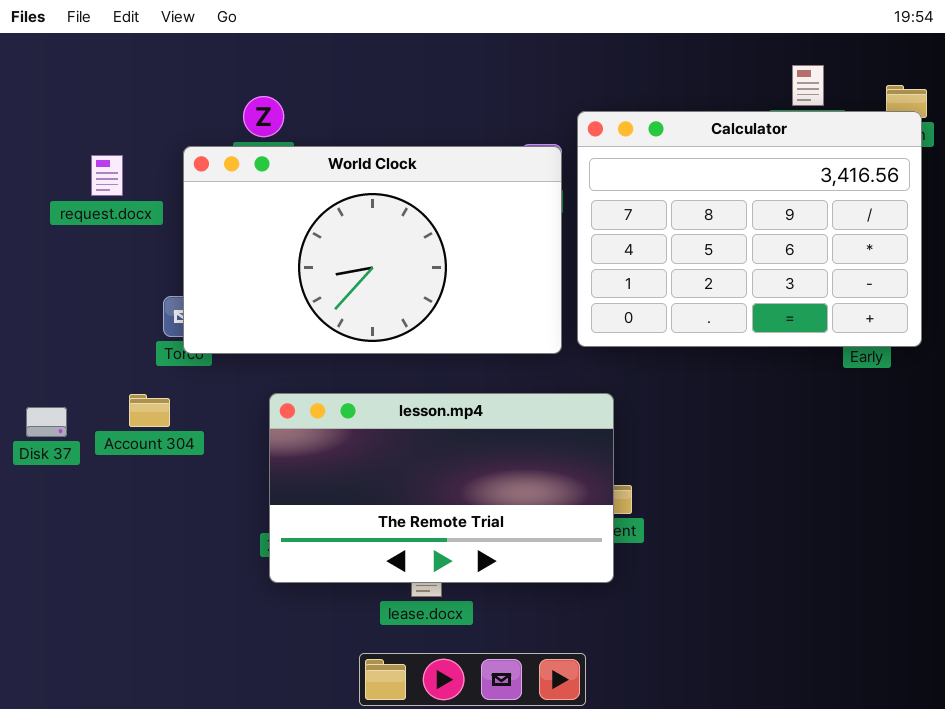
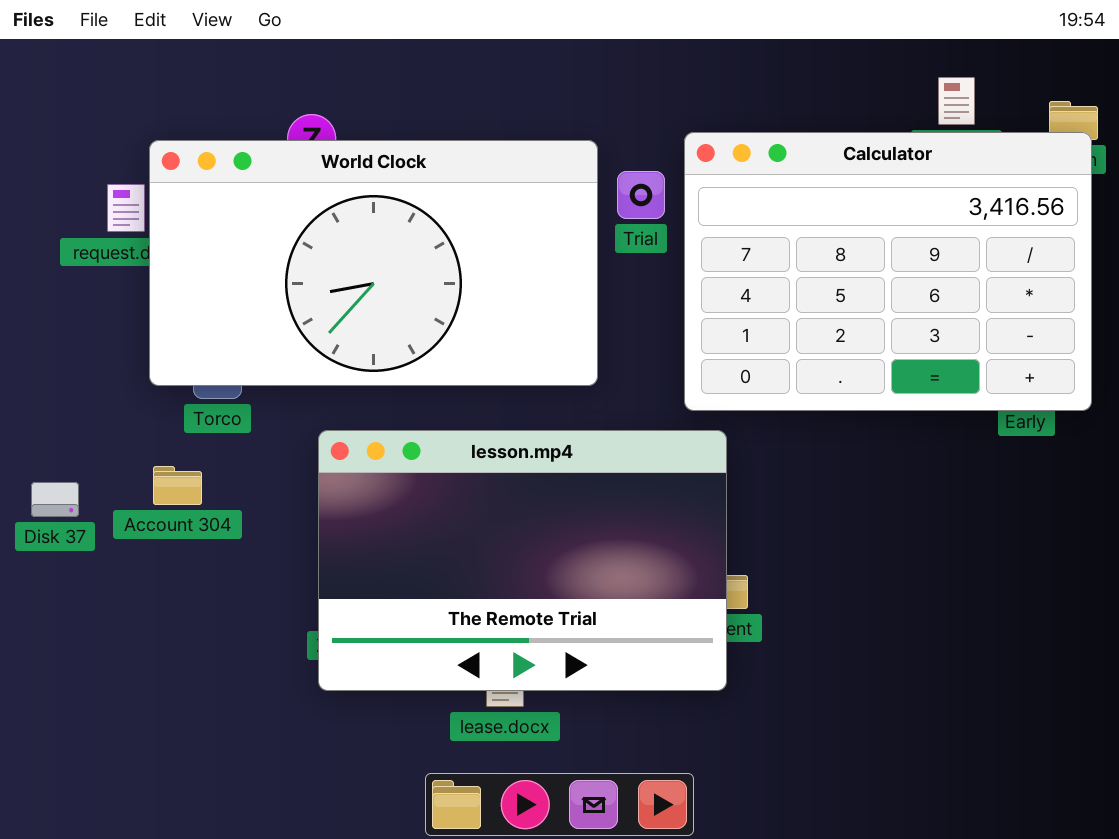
World Clock: [183,146,562,354] -> [149,140,598,386], moved
lesson.mp4: [269,393,614,583] -> [318,430,727,691], resized

